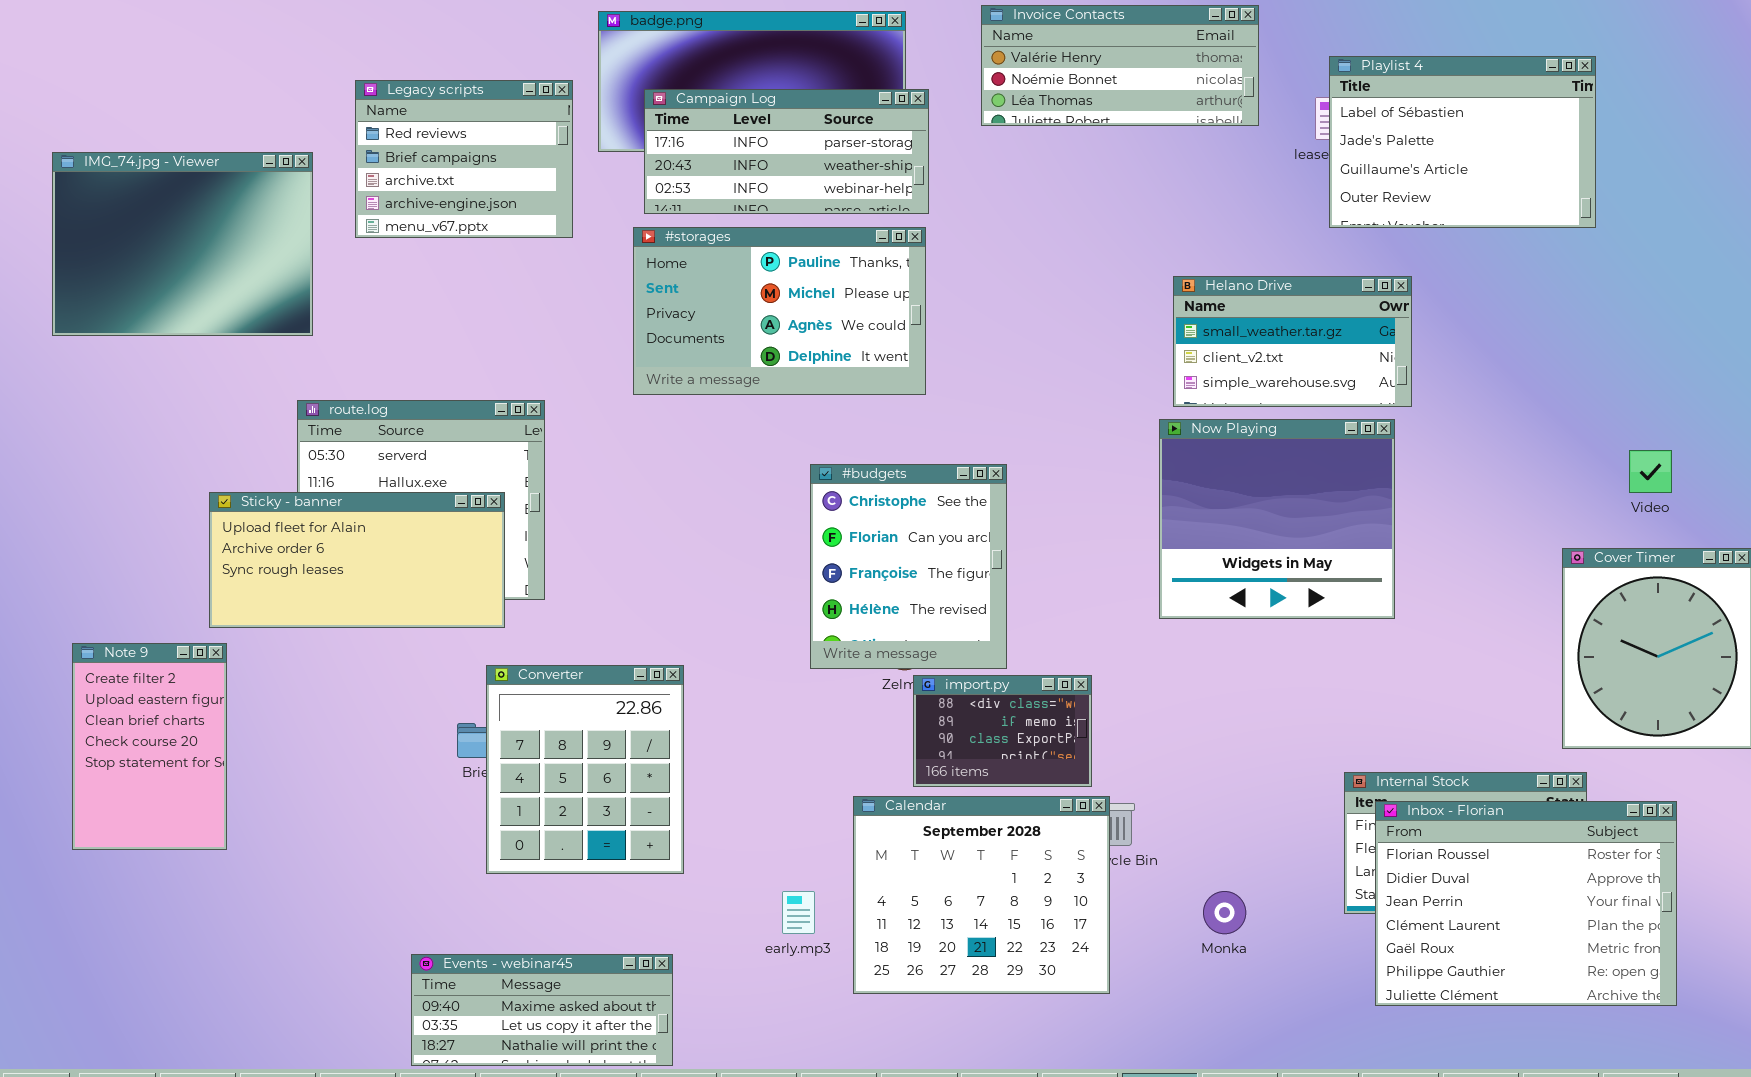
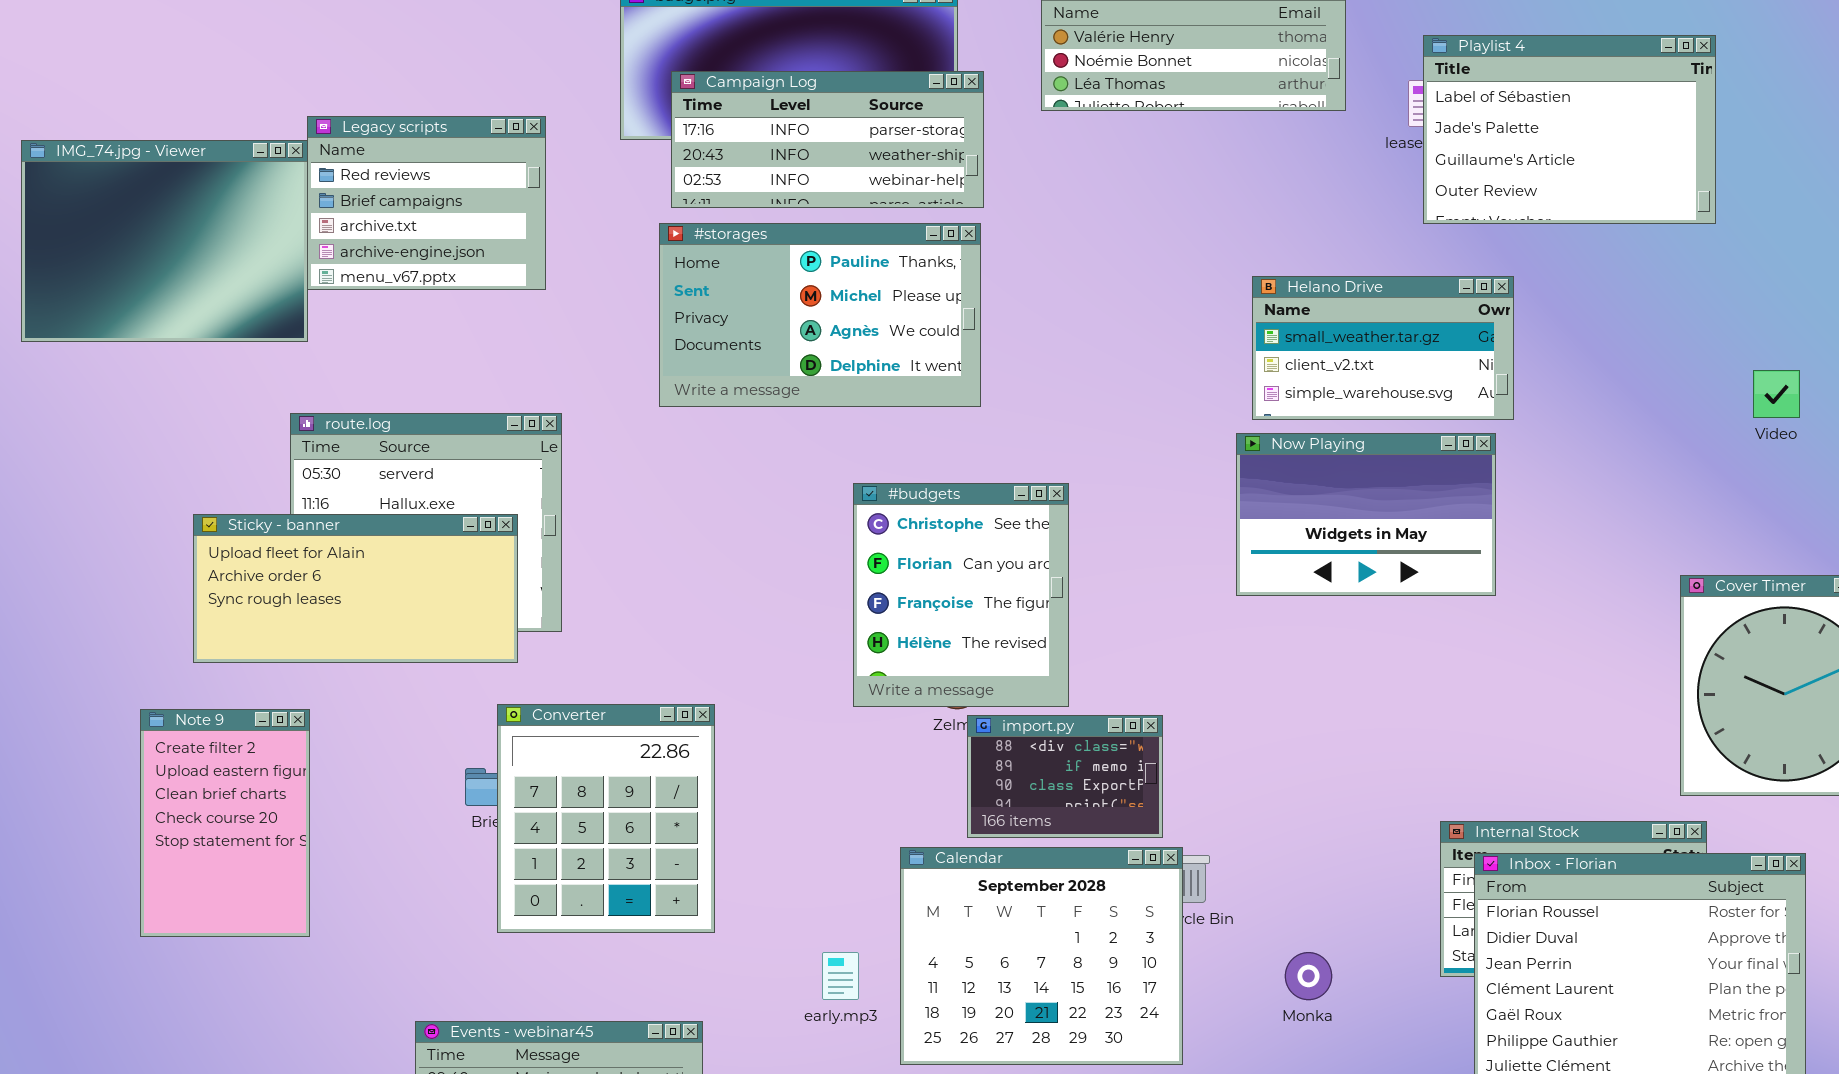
Legacy scripts: [355,80,573,238] -> [307,116,546,290], moved
Now Playing: [1159,419,1395,619] -> [1236,433,1496,596], resized
Video: [1629,450,1672,493] -> [1753,370,1800,418], moved
Note 9: [72,643,227,850] -> [140,709,310,937], moved

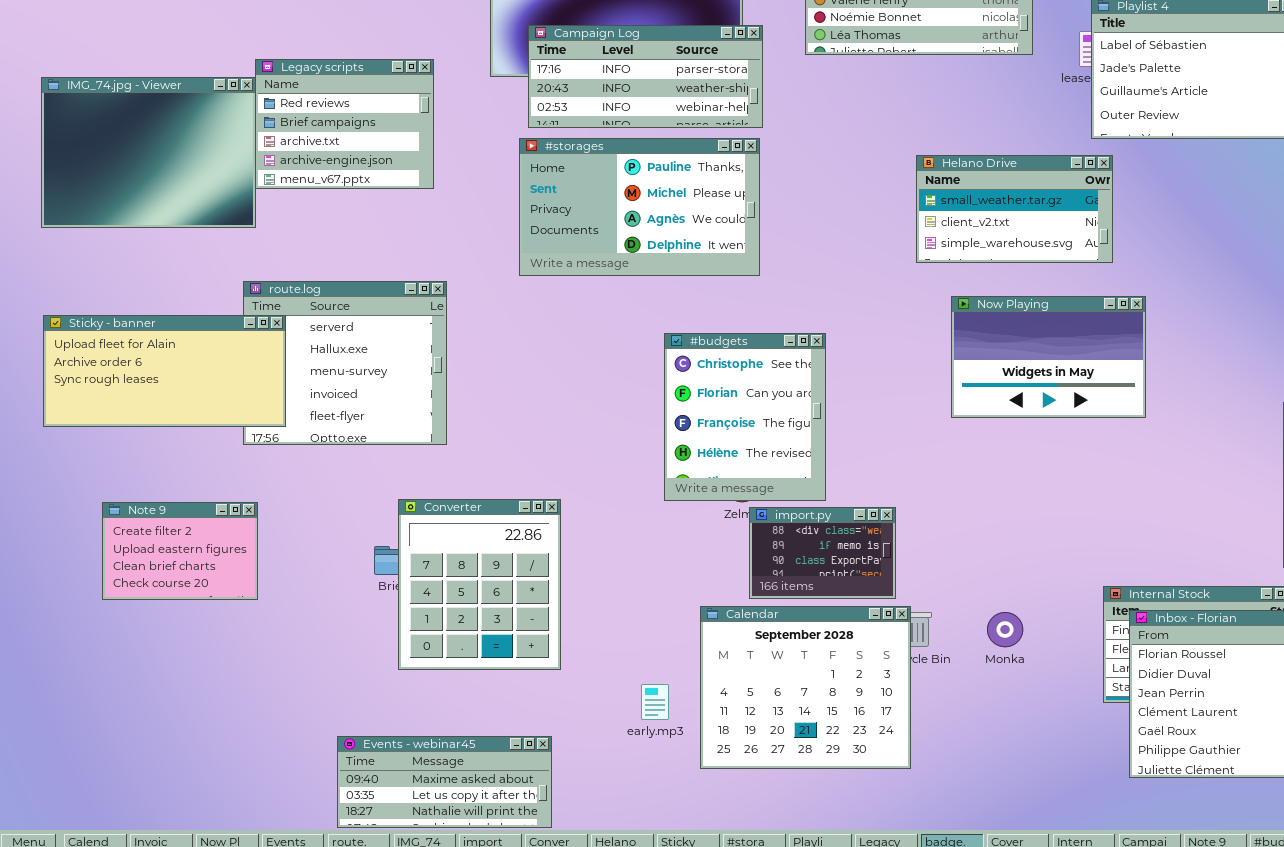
Helano Drive: [1252,276,1514,420] -> [916,155,1113,263], moved
Sticky - banner: [193,514,518,663] -> [43,315,286,427], moved
Note 9: [140,709,310,937] -> [102,502,258,600], resized
Monka: [1285,952,1332,1000] -> [987,612,1023,647], moved

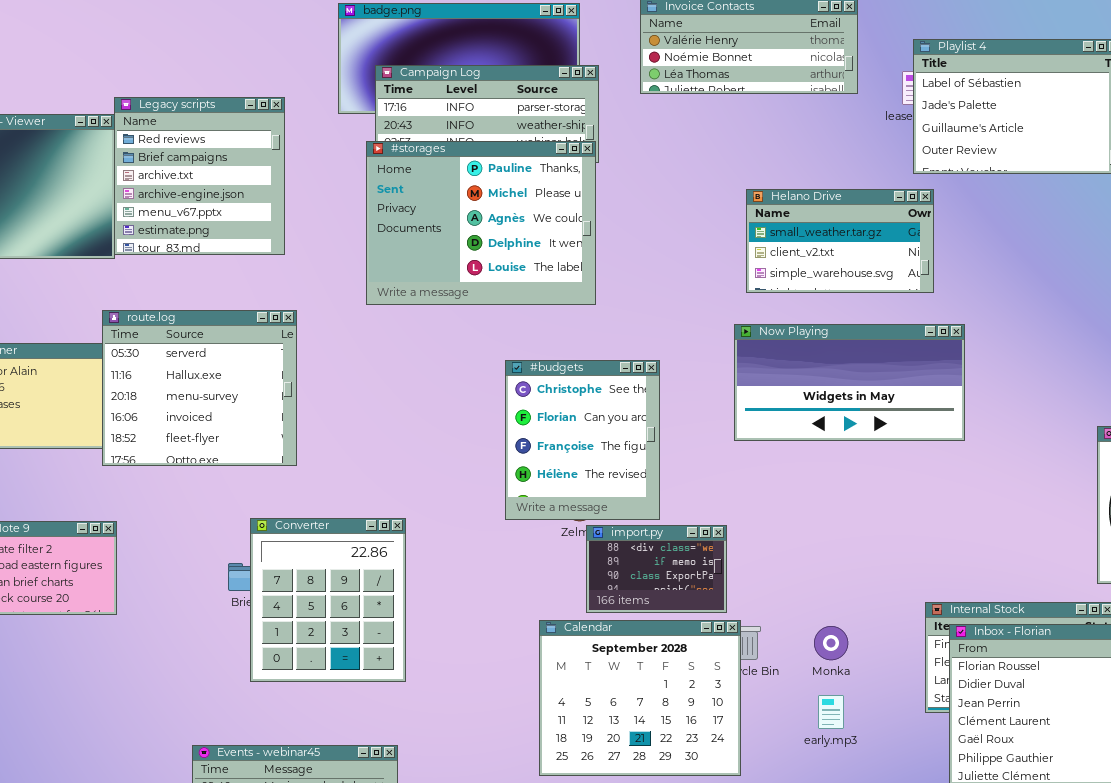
Legacy scripts: [255,59,434,189] -> [114,97,285,255], resized
#storages: [519,138,760,276] -> [366,141,596,305], resized
route.log: [243,281,447,445] -> [102,310,297,466], raised
Now Playing: [951,296,1146,418] -> [734,324,965,441], resized
early.mp3: [641,684,669,720] -> [818,695,844,729], moved

